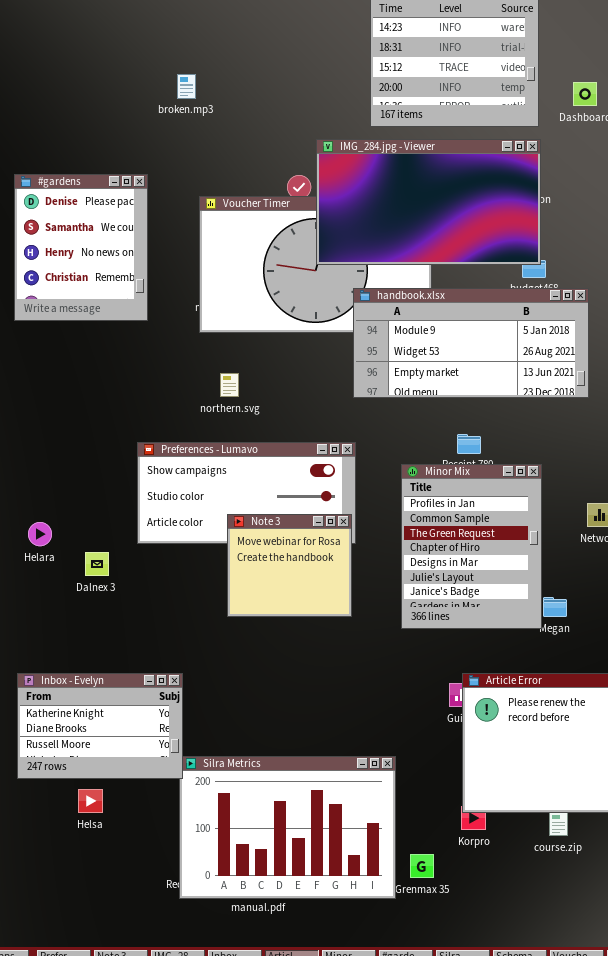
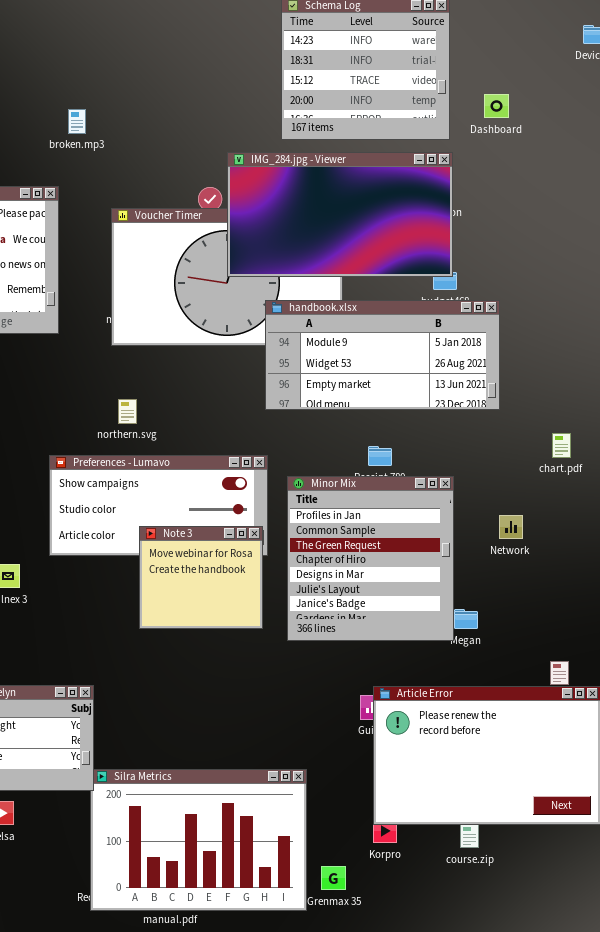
broken.mp3: [177,74,196,99] -> [68,109,86,134], moved
northern.svg: [220,373,239,397] -> [118,399,137,424], moved
Minor Mix: [401,464,542,629] -> [287,476,454,641], resized

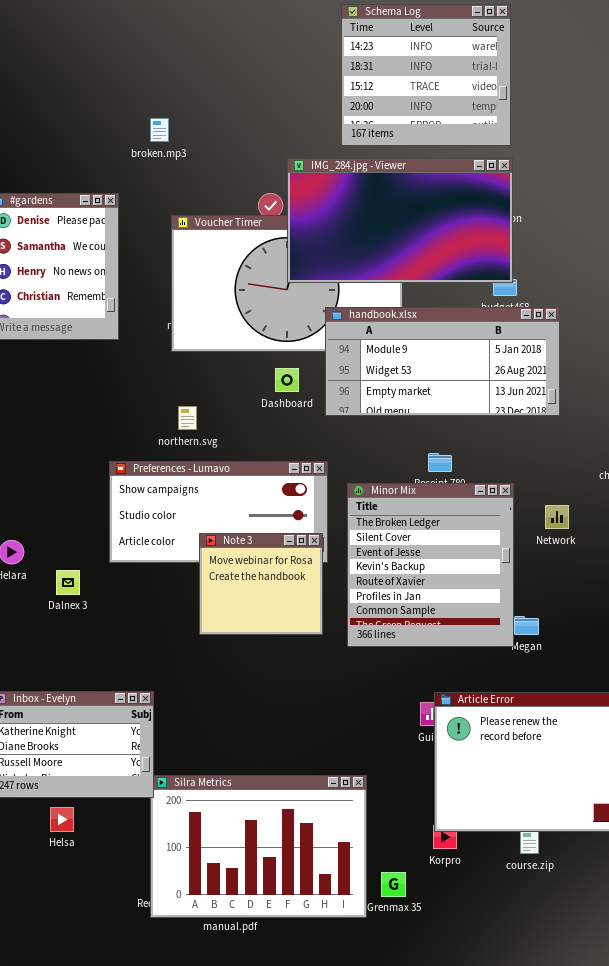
Dashboard: [484,94,509,118] -> [275,368,299,392], moved
broken.mp3: [68,109,86,134] -> [150,118,169,142], moved
Minor Mix: [287,476,454,641] -> [347,483,514,647], scrolled up 5 rows
Network: [499,515,523,539] -> [545,505,569,529], moved

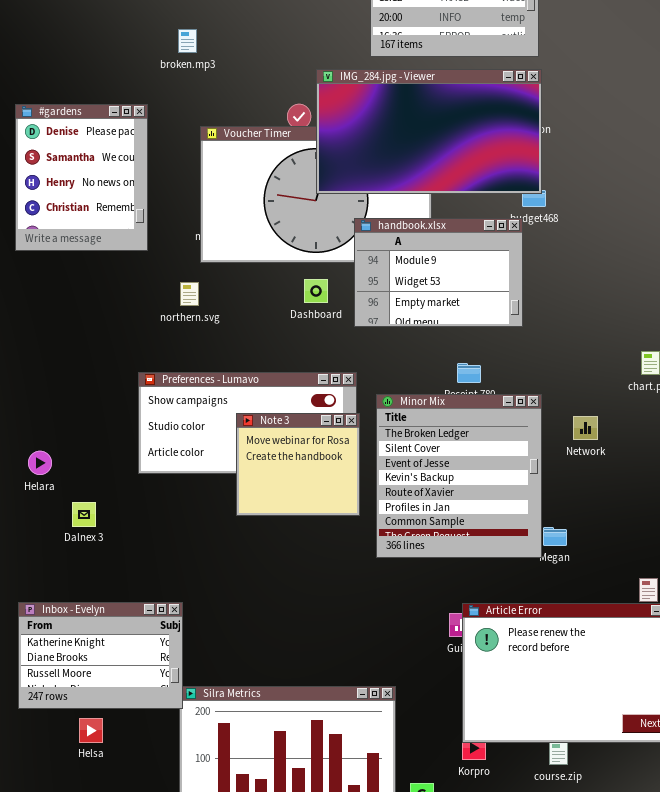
handbook.xlsx: [325,307,560,416] -> [354,218,523,327], resized
northern.svg: [178,406,197,430] -> [180,282,199,306], moved
Note 3: [199,533,323,635] -> [236,413,360,516], moved
Dalnex 3: [56,570,80,595] -> [72,502,96,527], moved

